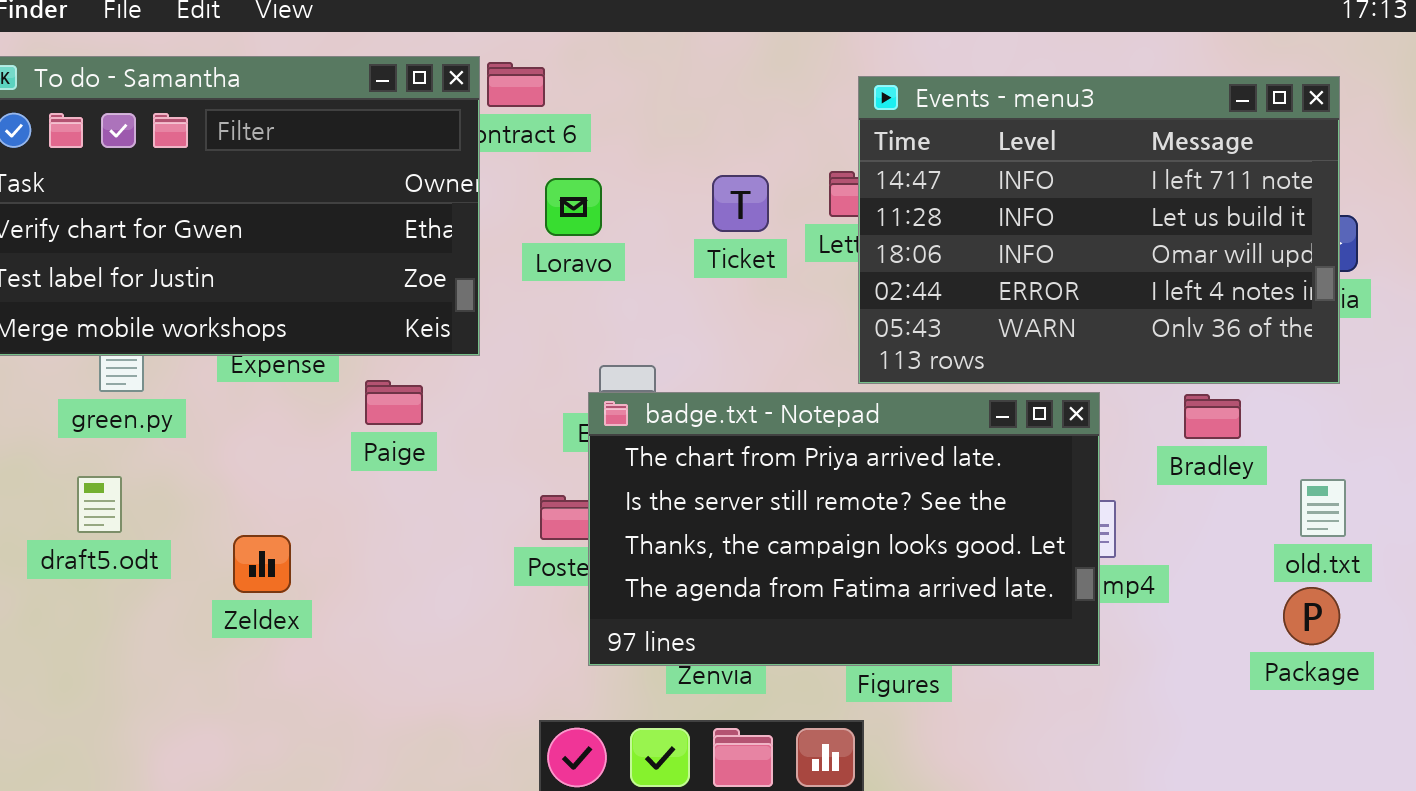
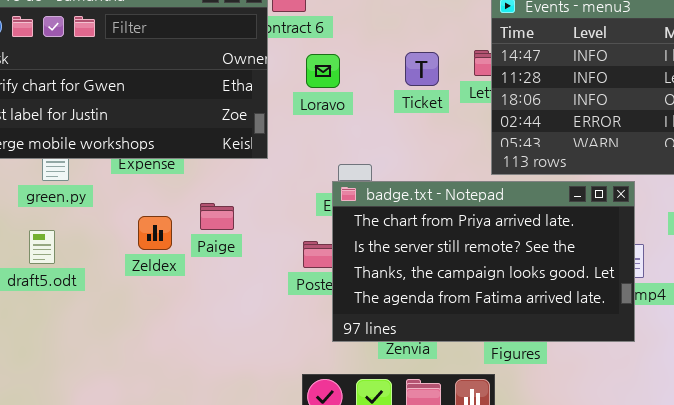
Paige: [365,380,423,425] -> [200,203,234,230], moved
Zeldex: [233,535,291,593] -> [138,216,172,250], moved

